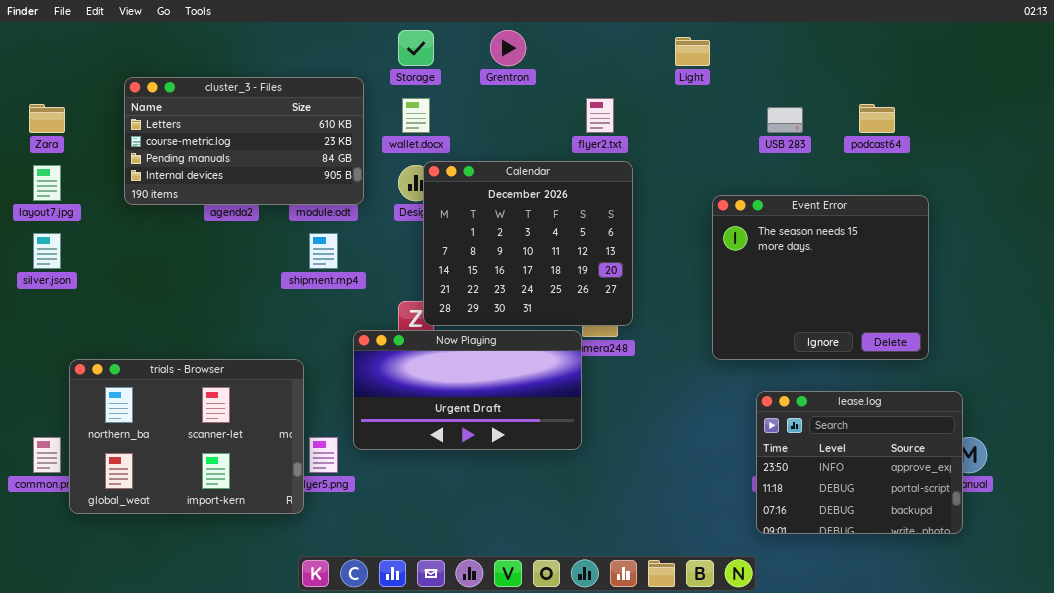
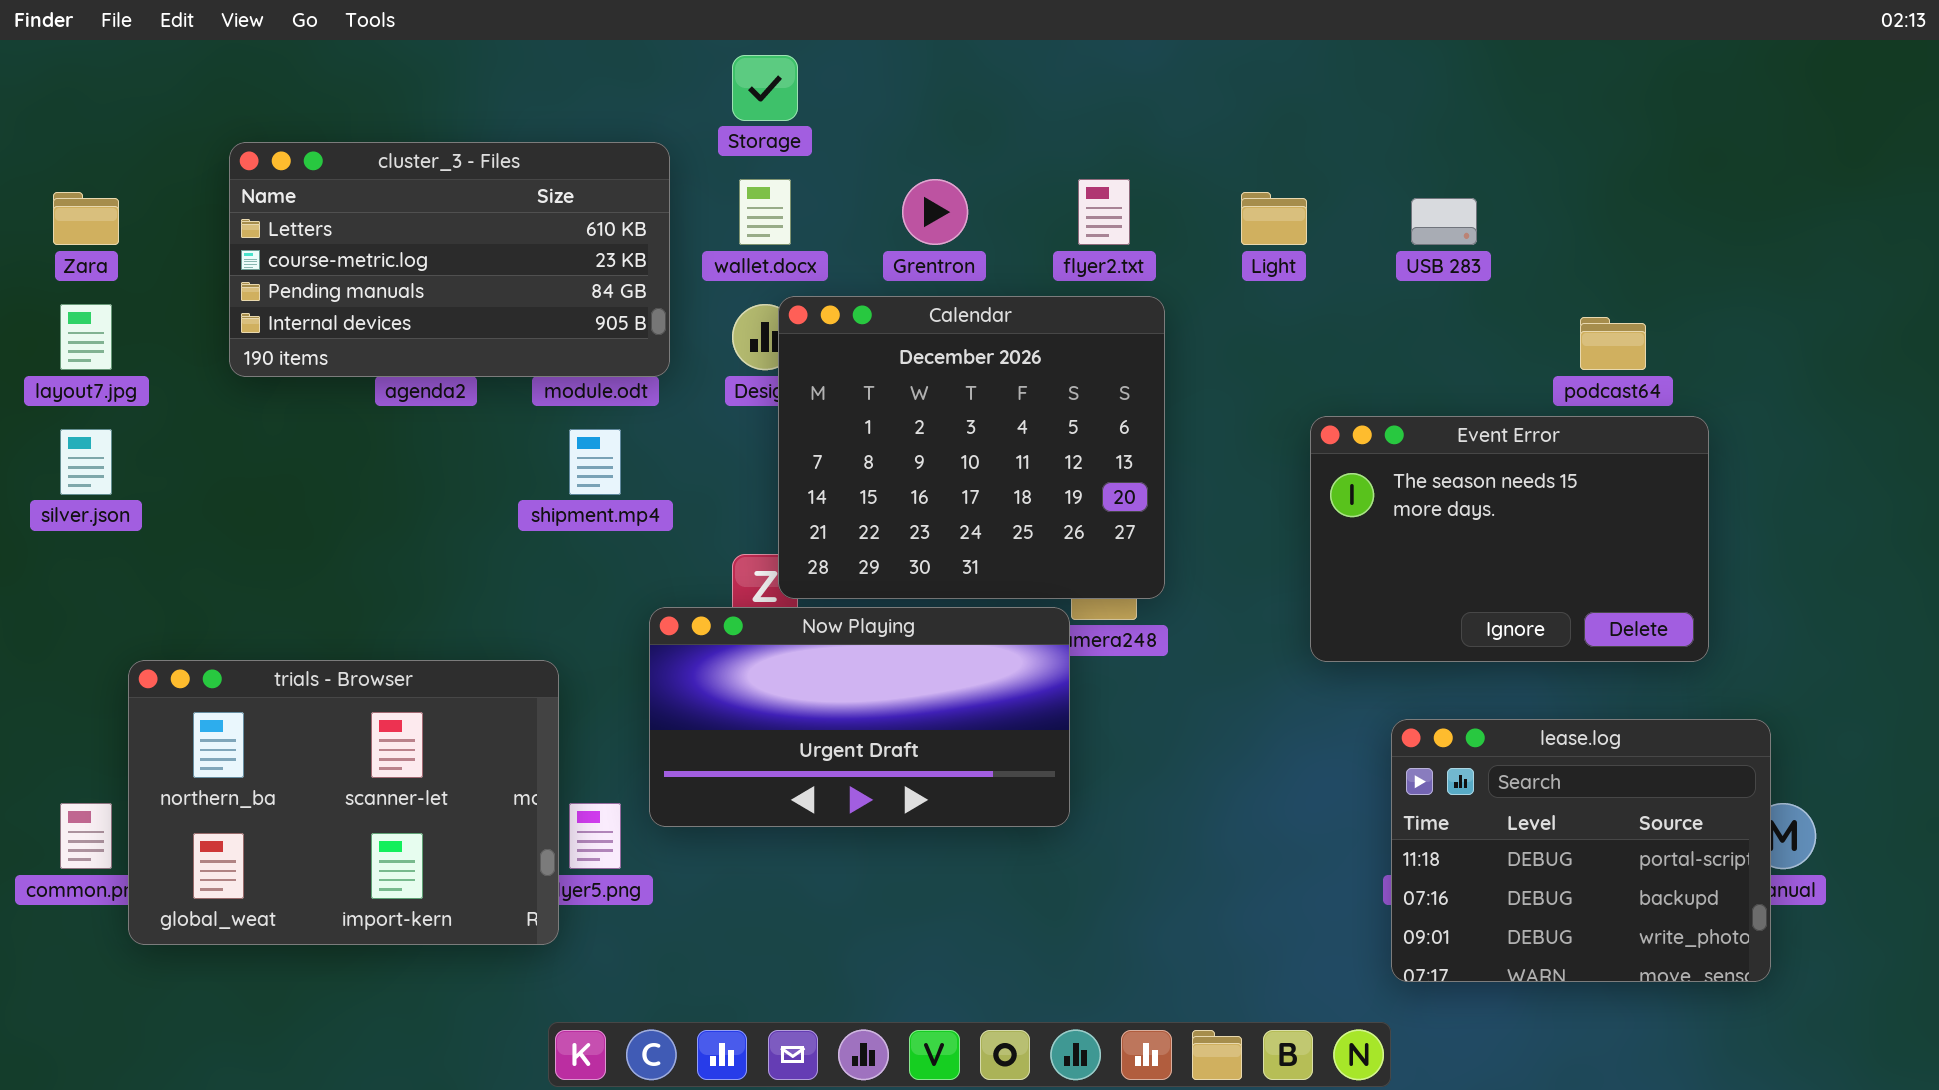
Grentron: [490,30,526,66] -> [902,179,968,245], moved
Light: [675,37,710,66] -> [1241,192,1307,245], moved
podcast64: [859,104,895,133] -> [1580,317,1646,370], moved
Event Error: [712,195,929,360] -> [1310,416,1709,662], resized
lease.log: [756,391,963,534] -> [1391,719,1771,982], scrolled down 1 row

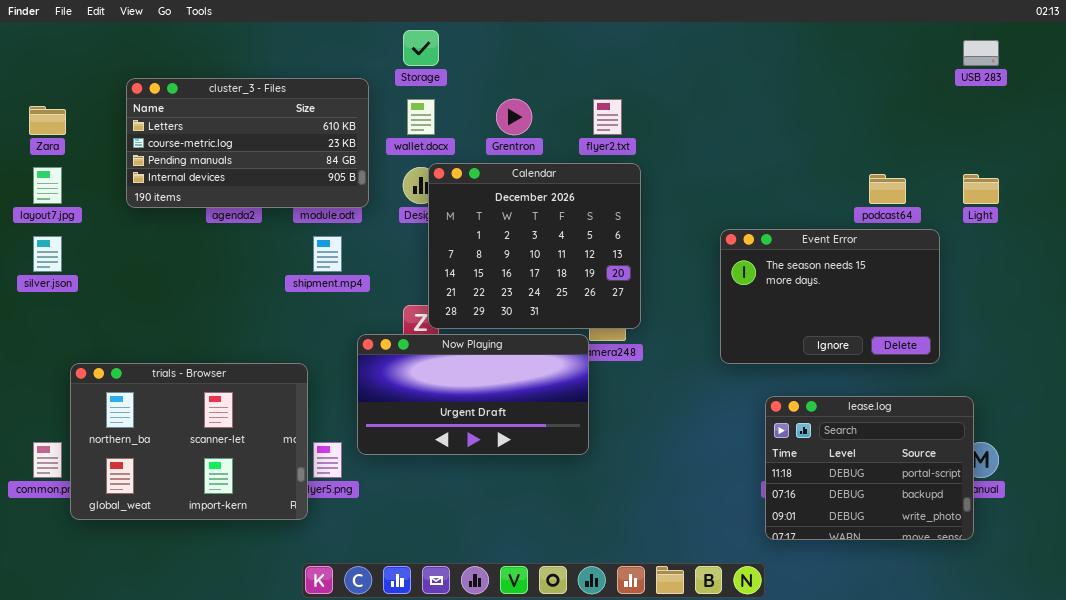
Light: [1241,192,1307,245] -> [963,174,999,204], moved
USB 283: [1411,198,1477,245] -> [963,40,999,66], moved

